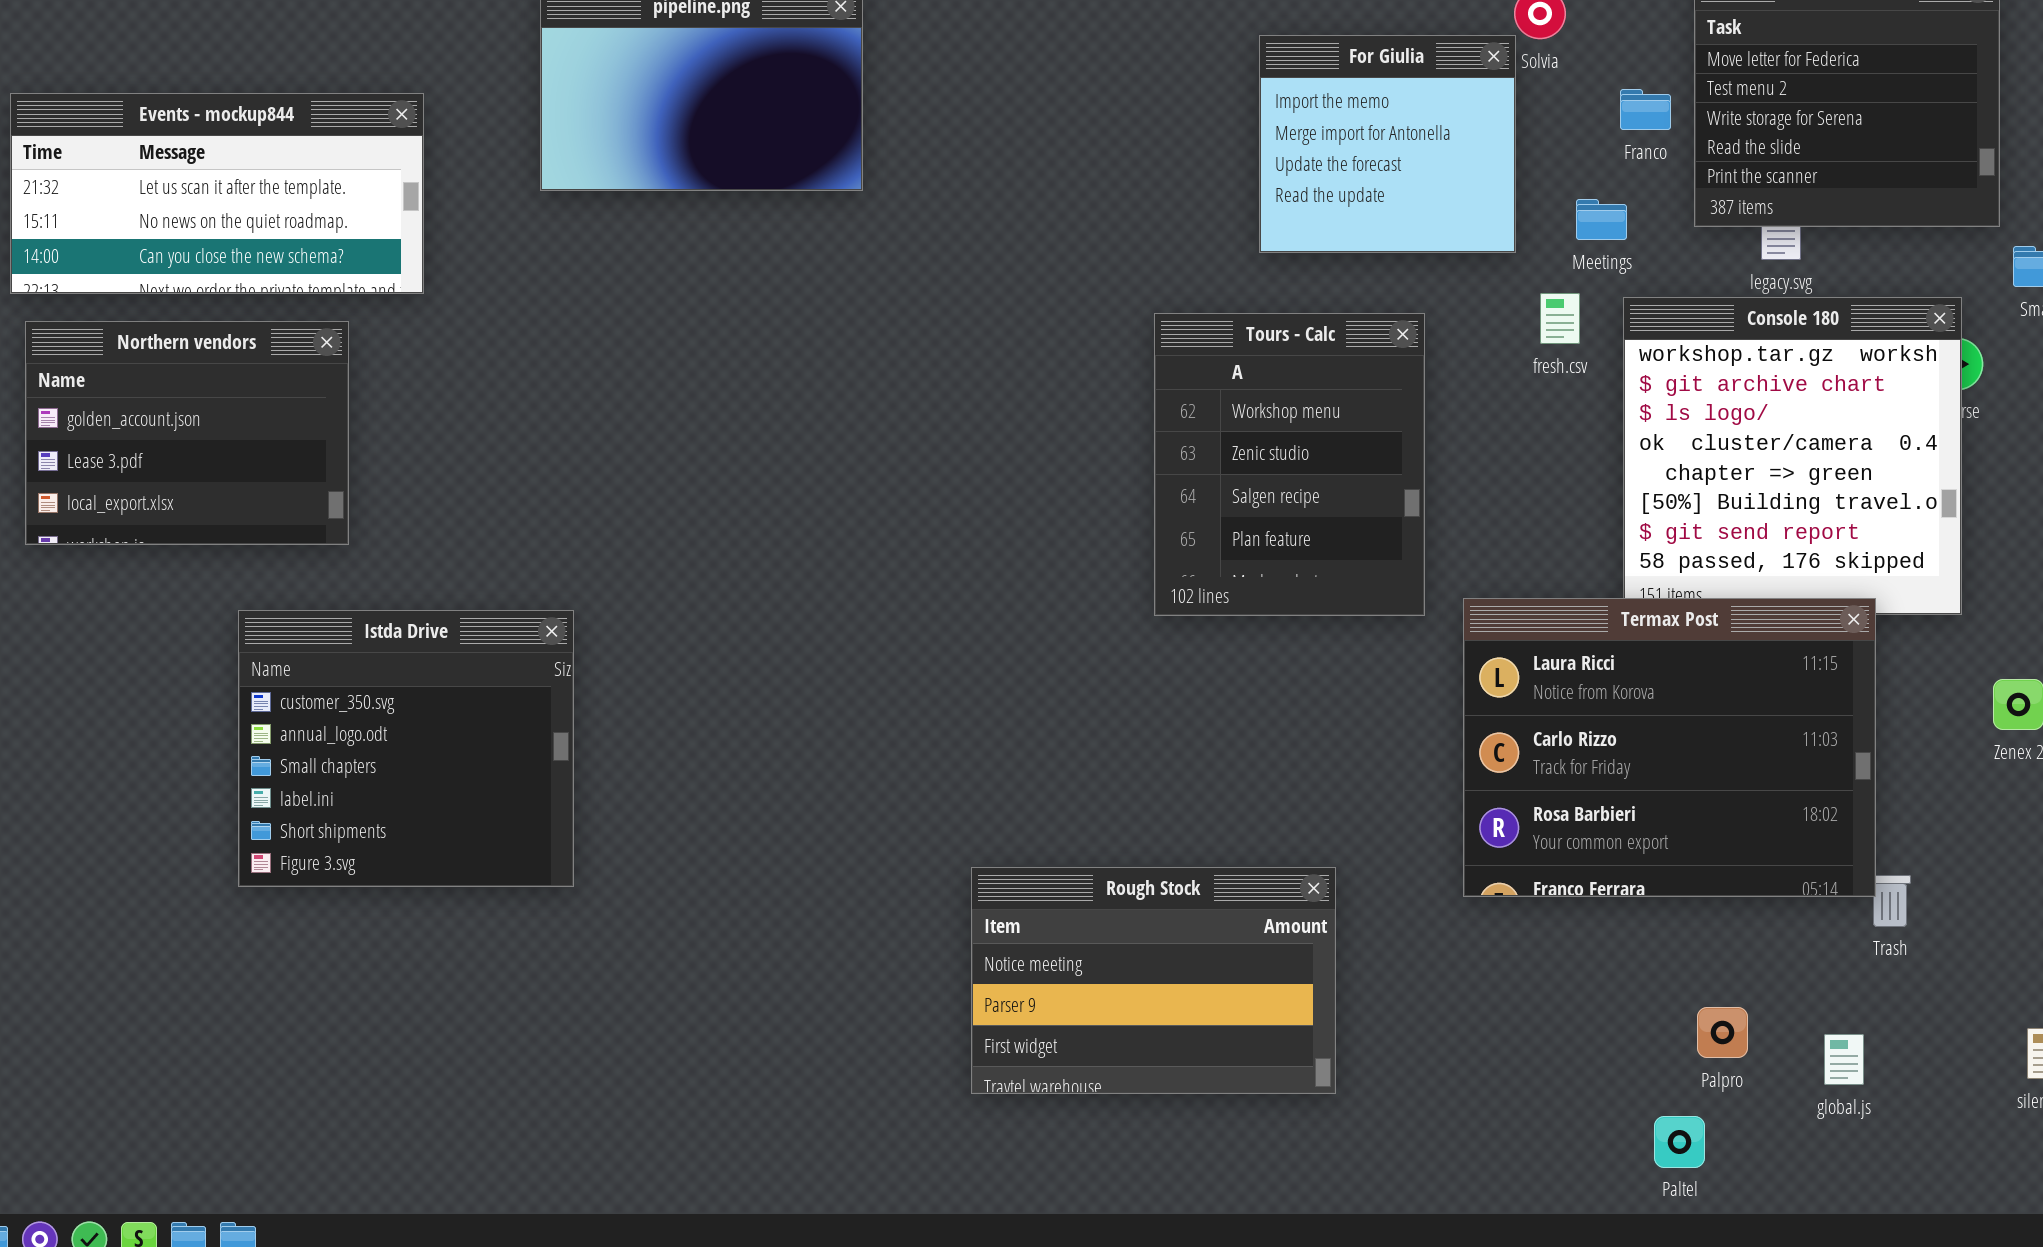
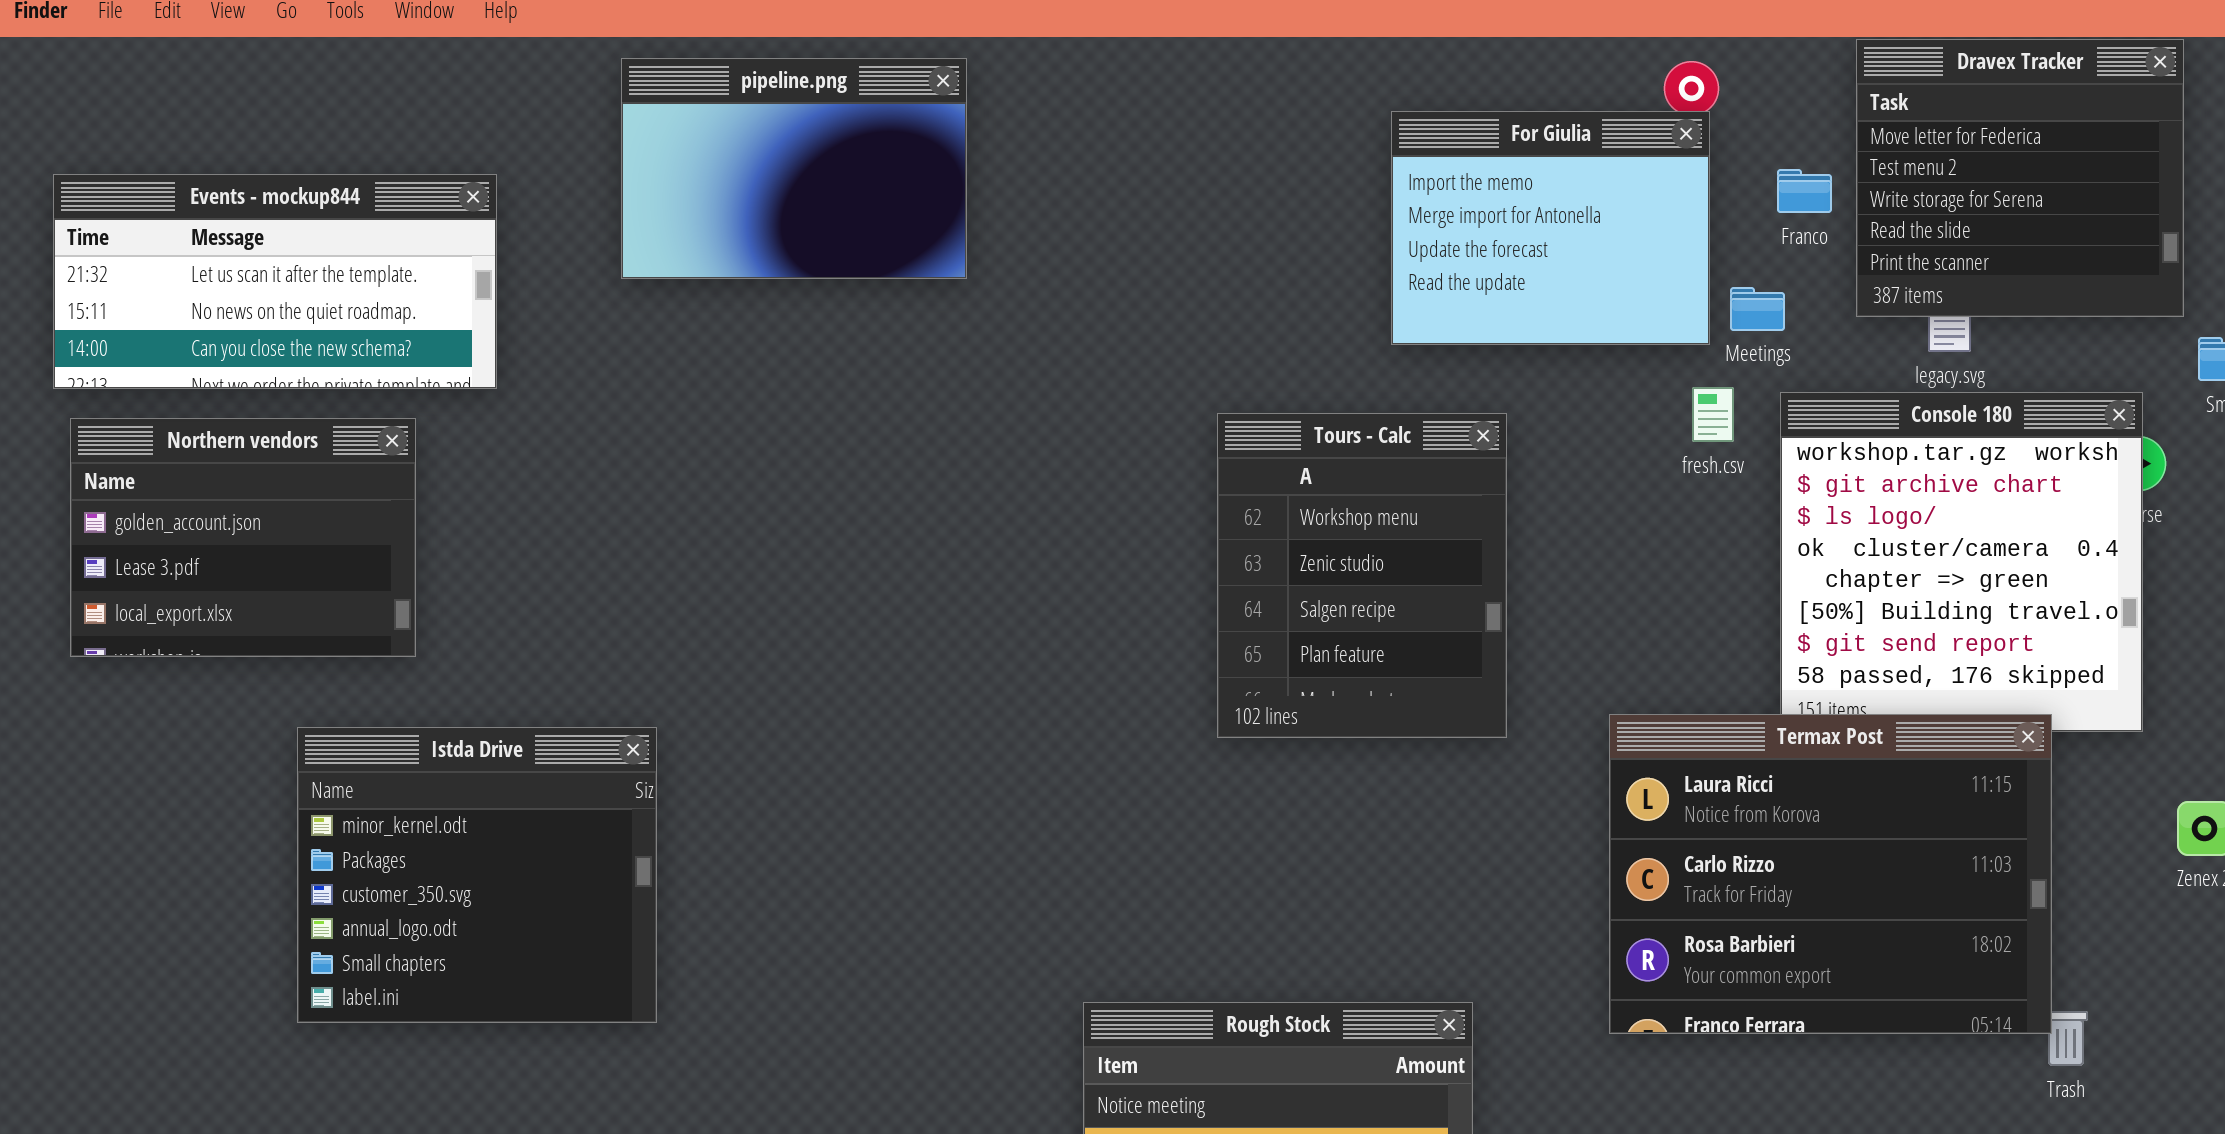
For Giulia: [1259,35,1516,253] -> [1391,111,1710,345], resized
Tours - Calc: [1154,313,1425,616] -> [1217,413,1507,738], moved
Istda Drive: [238,610,574,887] -> [297,727,657,1023], scrolled up 2 rows

